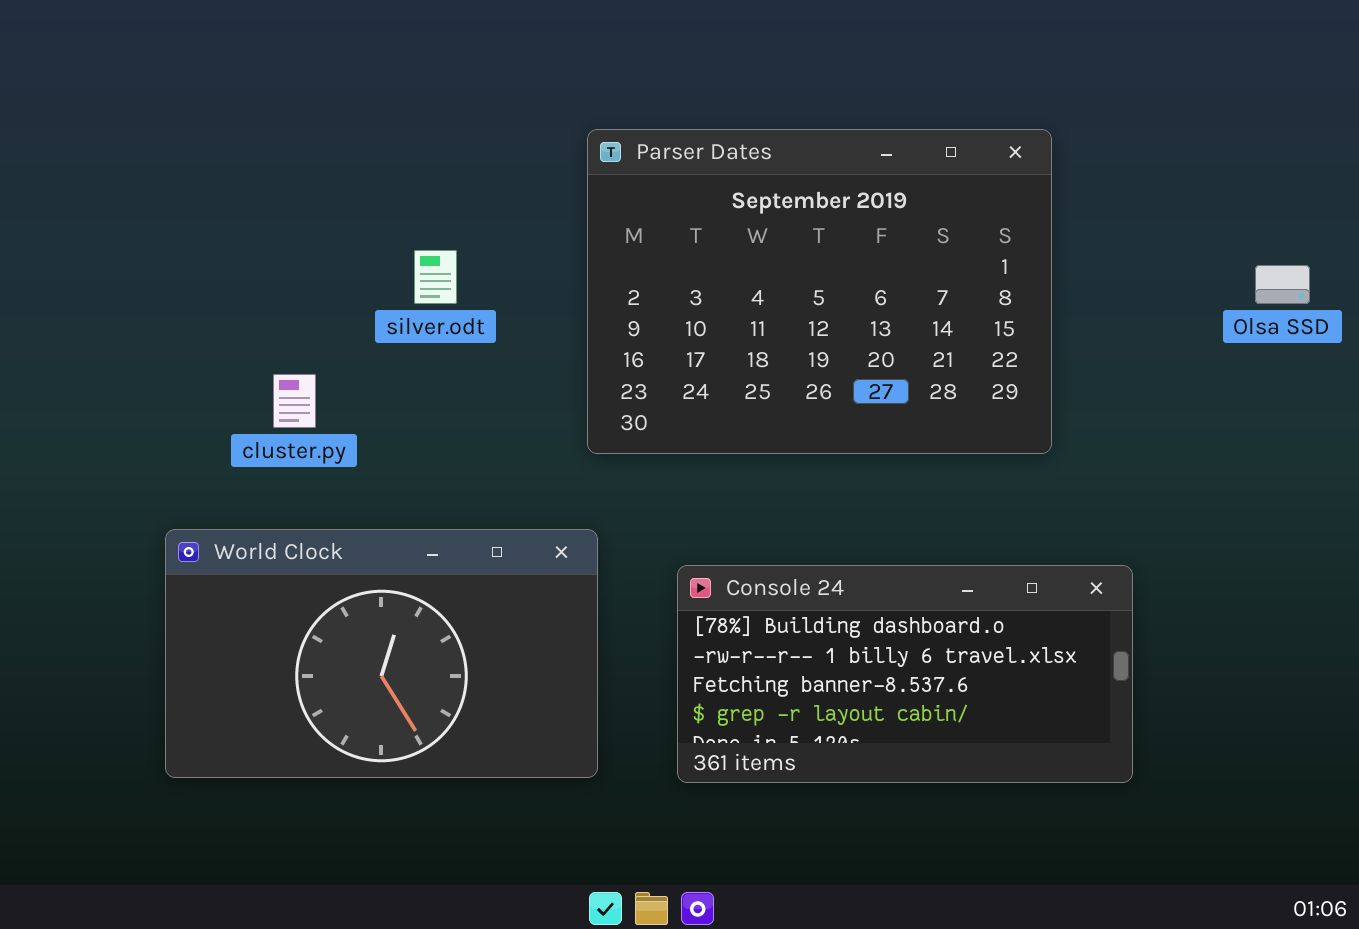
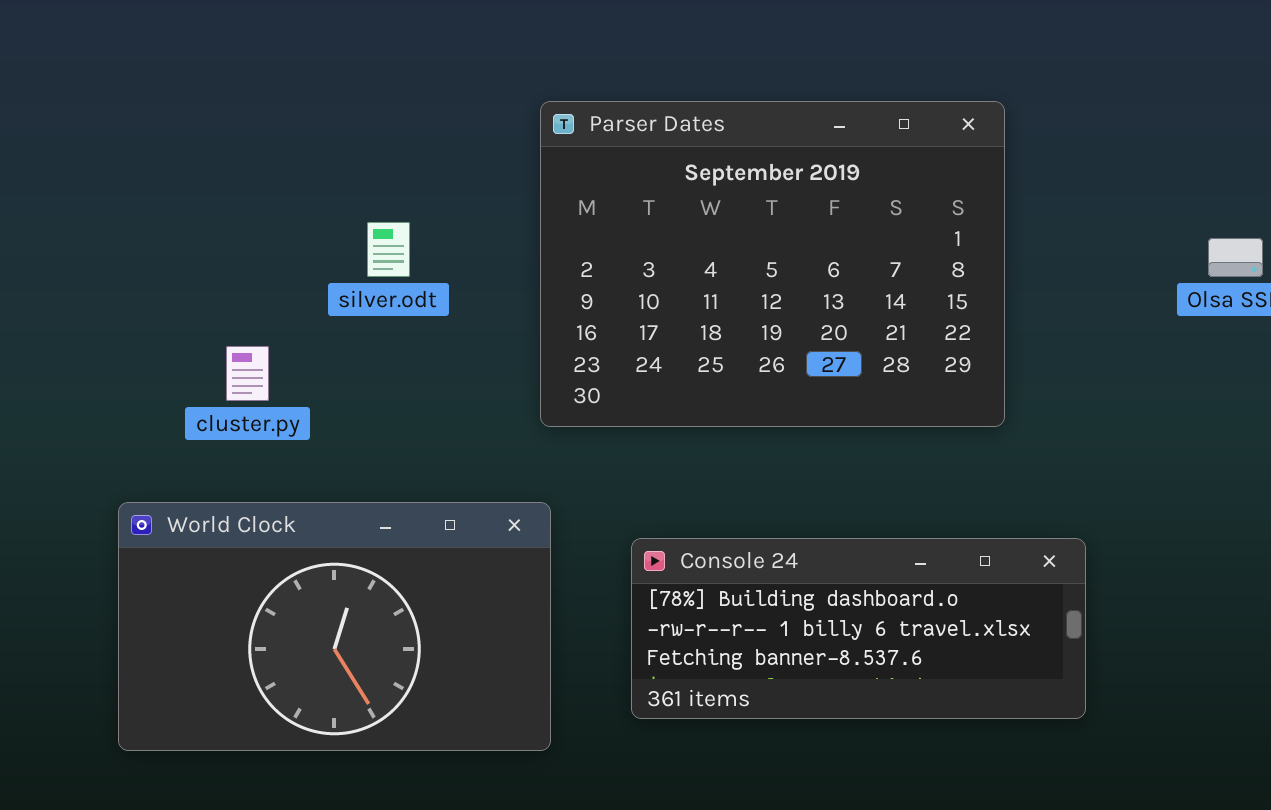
Console 24: [677,565,1133,783] -> [631,538,1086,719], resized

